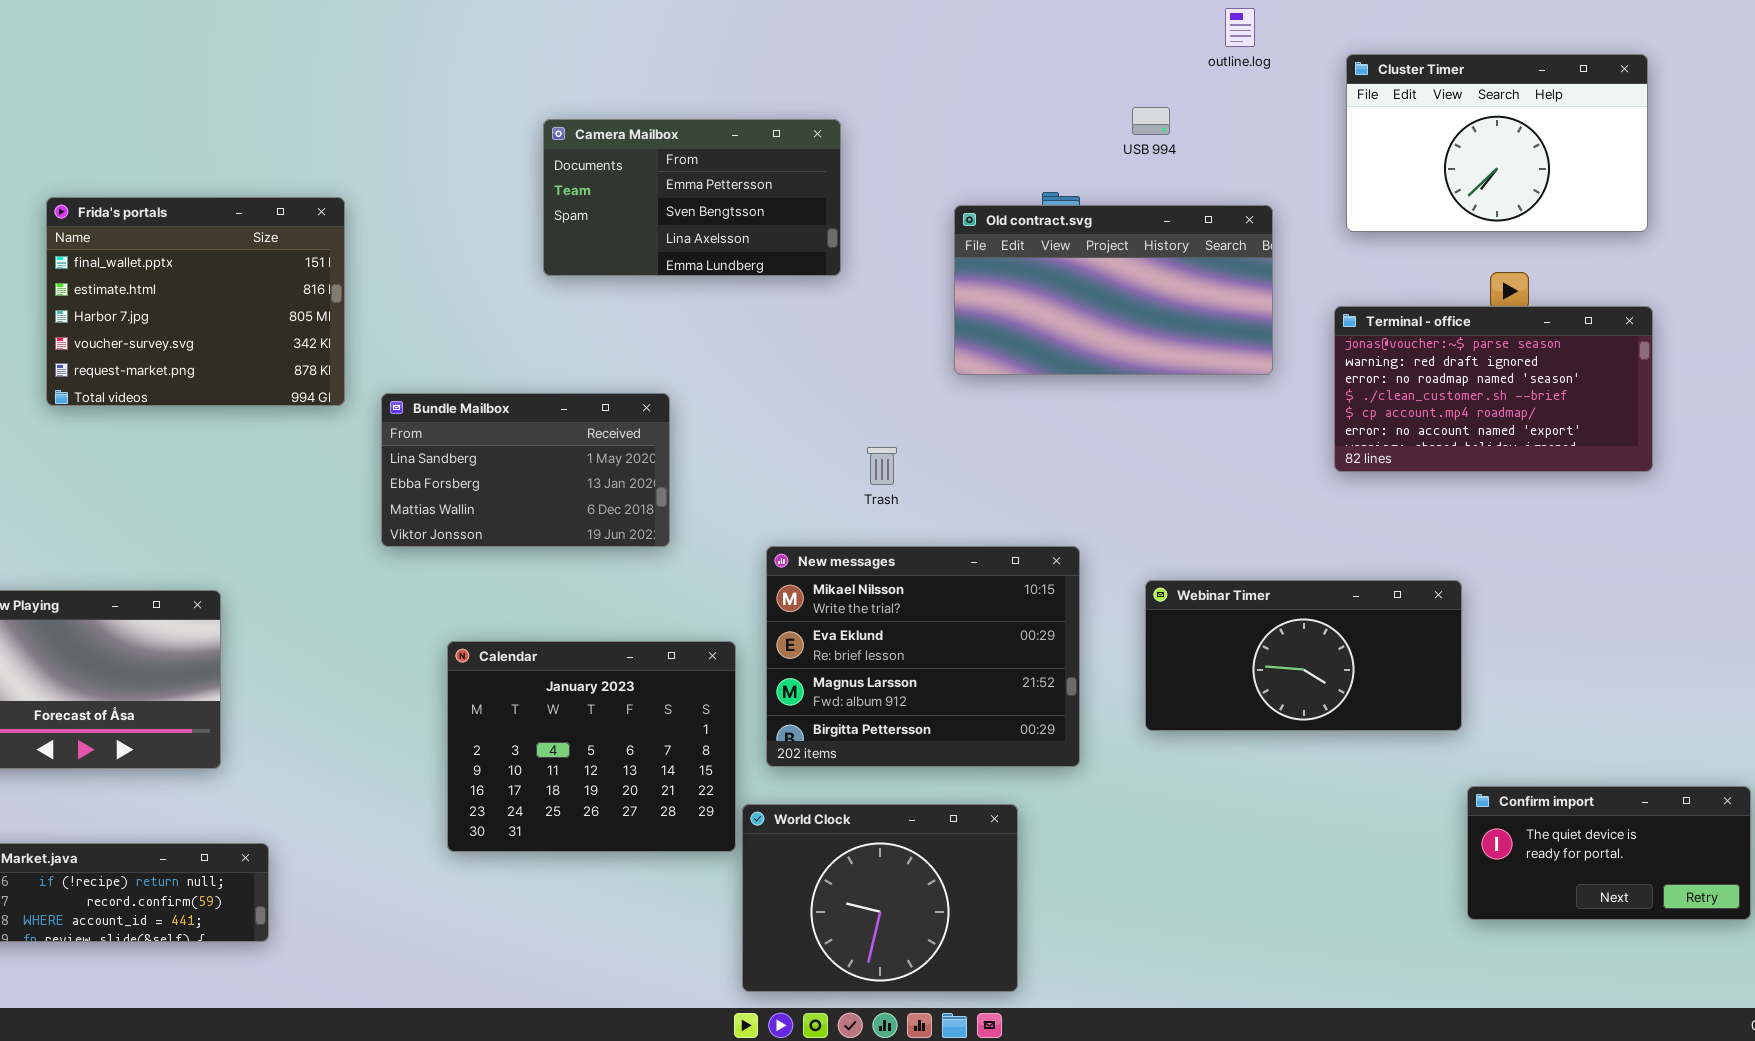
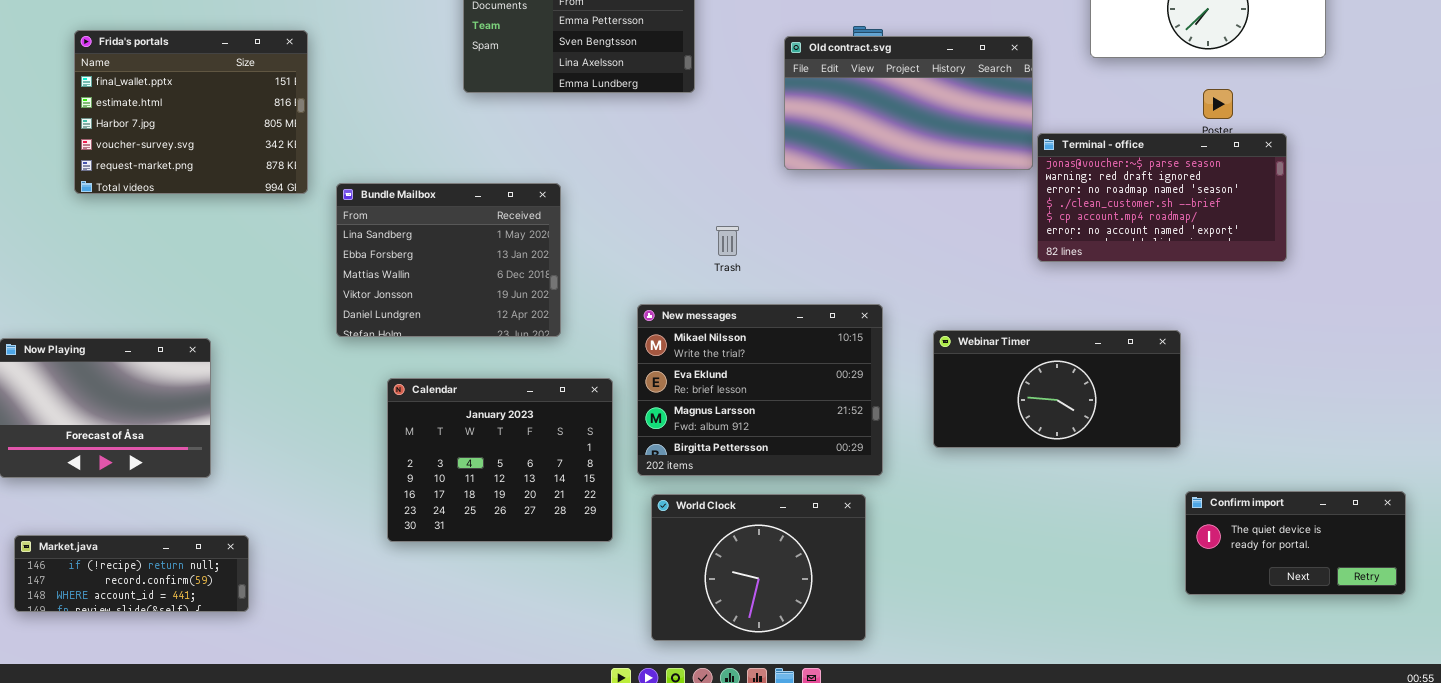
Terminal - office: [1334,306,1653,472] -> [1037,133,1287,262], moved
Bundle Mailbox: [381,393,670,547] -> [336,183,561,337], resized
World Clock: [742,804,1018,992] -> [651,494,866,641], moved

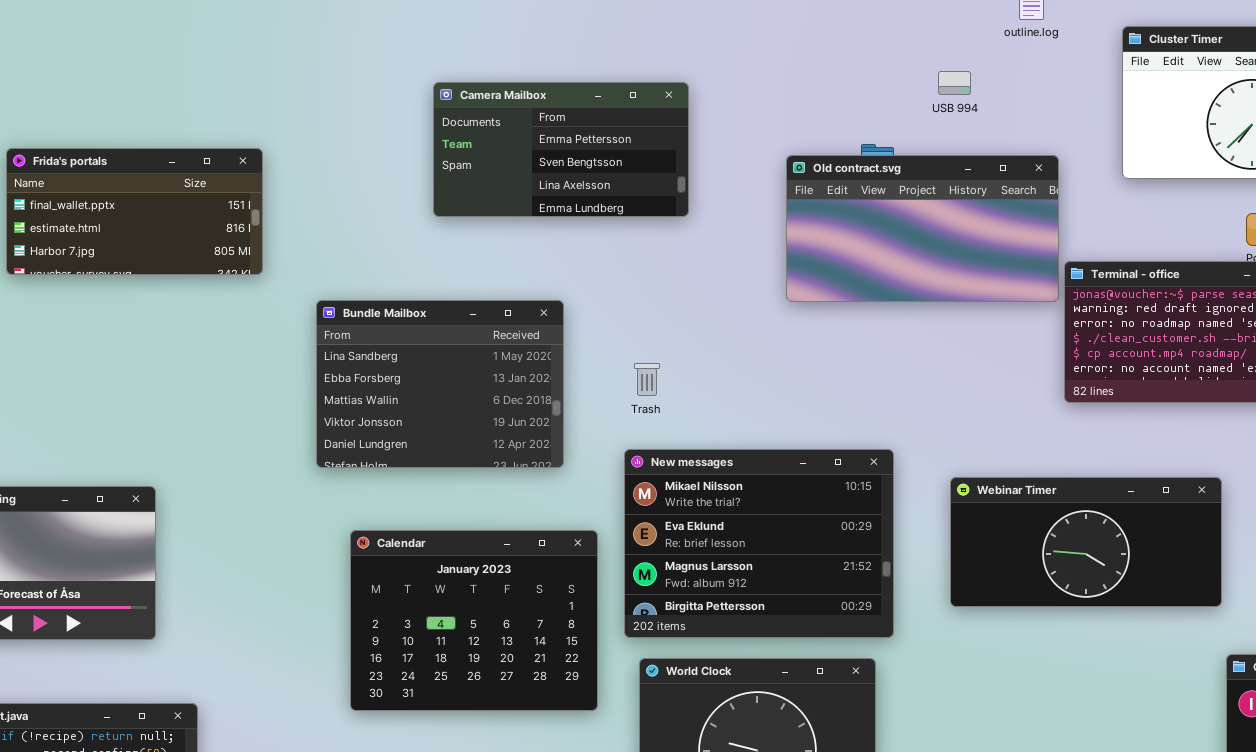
Frida's portals: [74,30,308,194] -> [6,148,263,275], resized
Bundle Mailbox: [336,183,561,337] -> [316,300,564,468], moved
Trash: [716,226,739,256] -> [634,363,660,396], moved

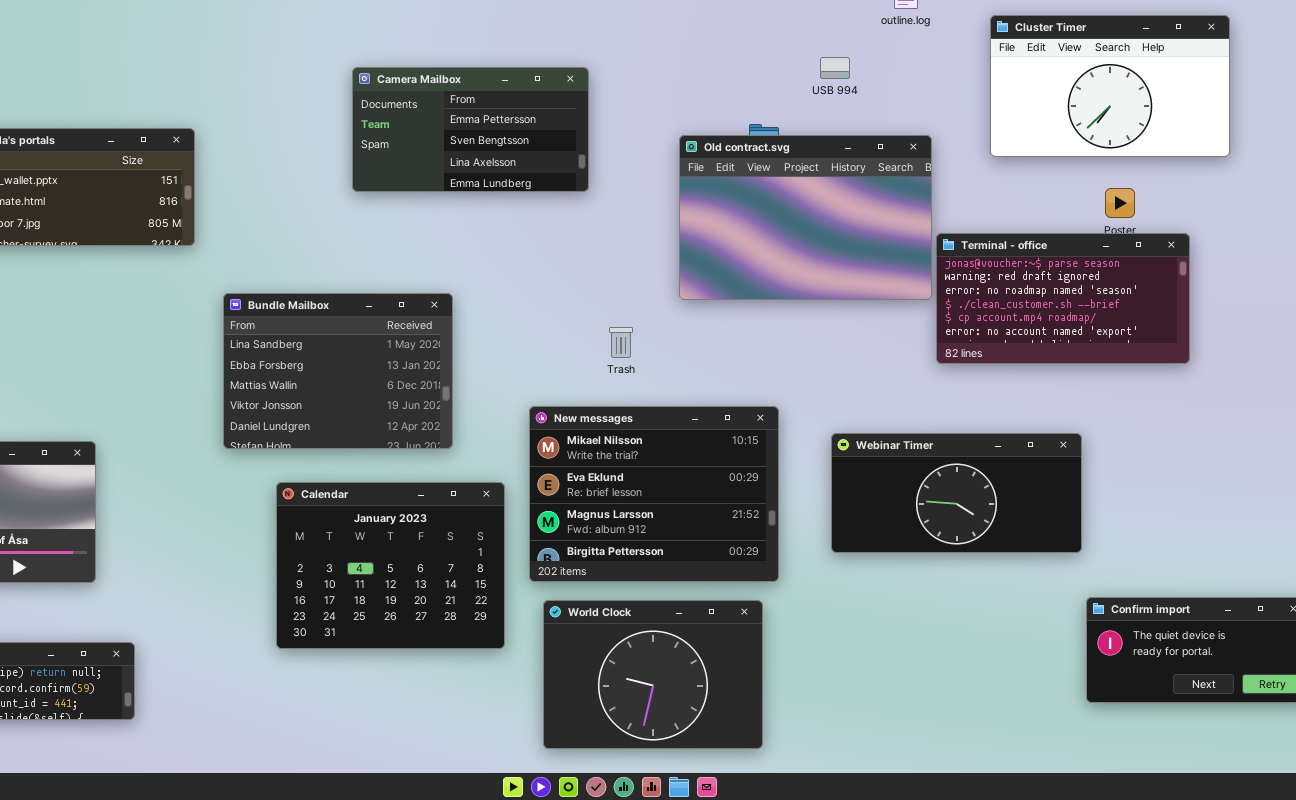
Old contract.svg: [786,155,1059,302] -> [679,135,932,300], resized
Bundle Mailbox: [316,300,564,468] -> [223,293,453,449], moved
Trash: [634,363,660,396] -> [609,327,633,358], moved

